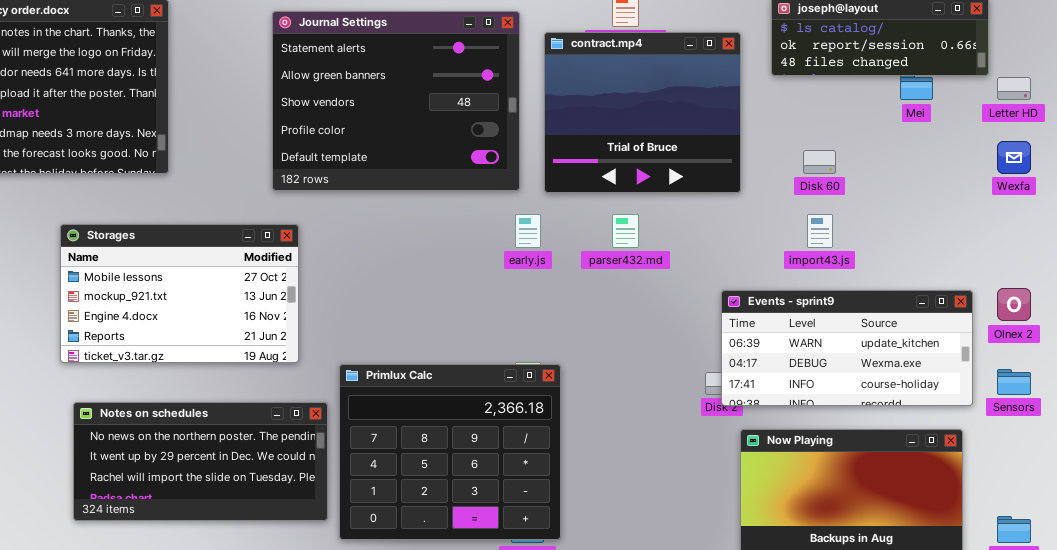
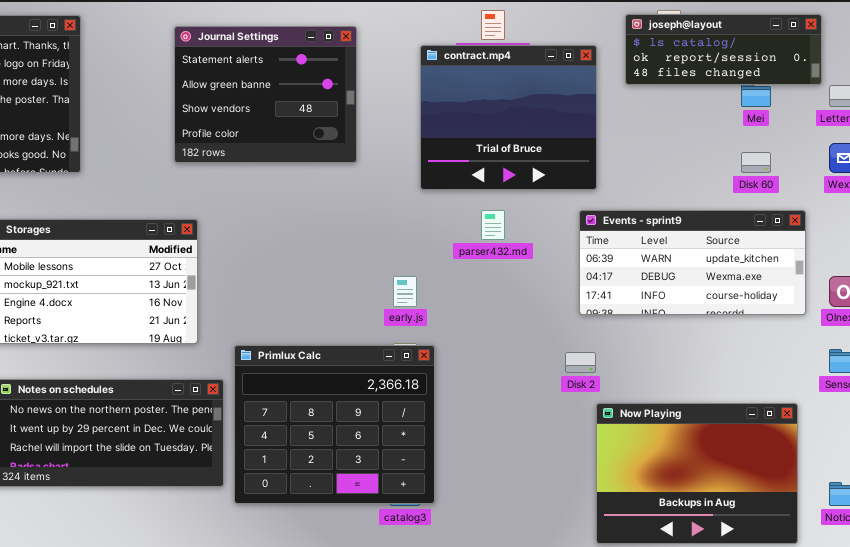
Journal Settings: [272,11,520,191] -> [174,26,357,163], resized
Disk 60: [803,150,836,174] -> [741,152,771,173], moved
early.js: [515,214,541,248] -> [393,276,417,307], moved
Events - sprint9: [721,290,973,406] -> [579,210,806,315], moved

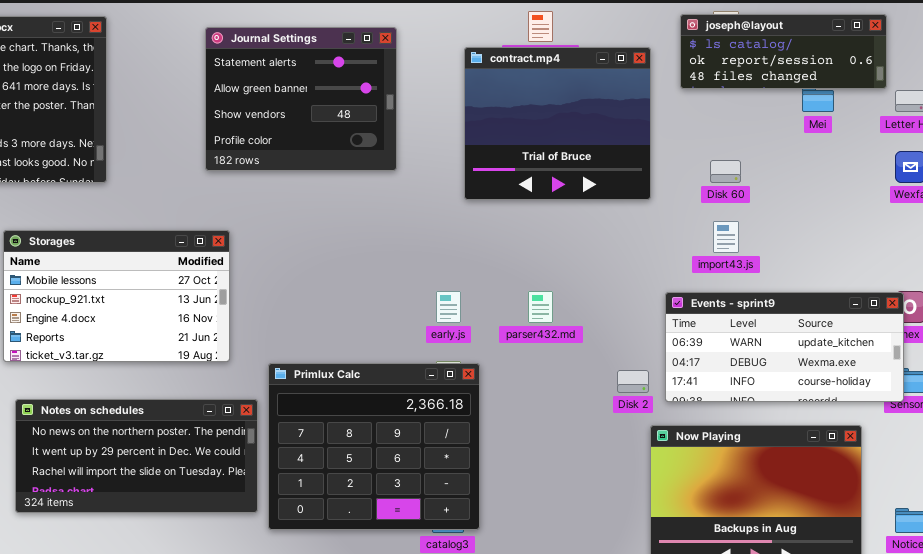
Disk 60: [741,152,771,173] -> [710,160,741,183], moved
parser432.md: [481,210,505,240] -> [528,291,553,323], moved
Events - sprint9: [579,210,806,315] -> [665,292,904,402], moved

